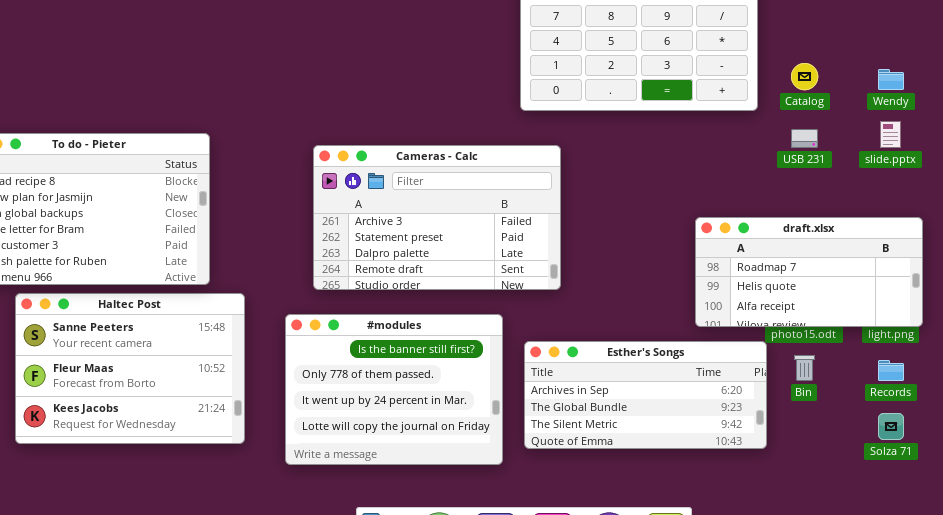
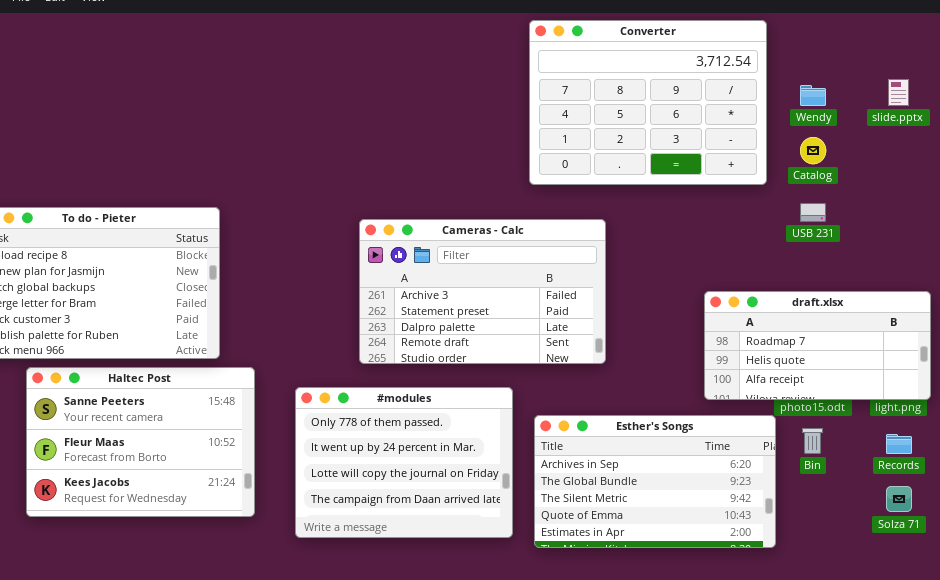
Wendy: [878,69,904,90] -> [800,85,826,106], moved
slide.pptx: [880,121,901,148] -> [888,79,909,106], moved
Cameras - Calc: [313,145,561,290] -> [359,219,606,364], moved
#modules: [285,314,503,465] -> [295,387,513,538], scrolled down 1 row
Esther's Songs: [524,341,767,449] -> [534,415,776,548], resized

